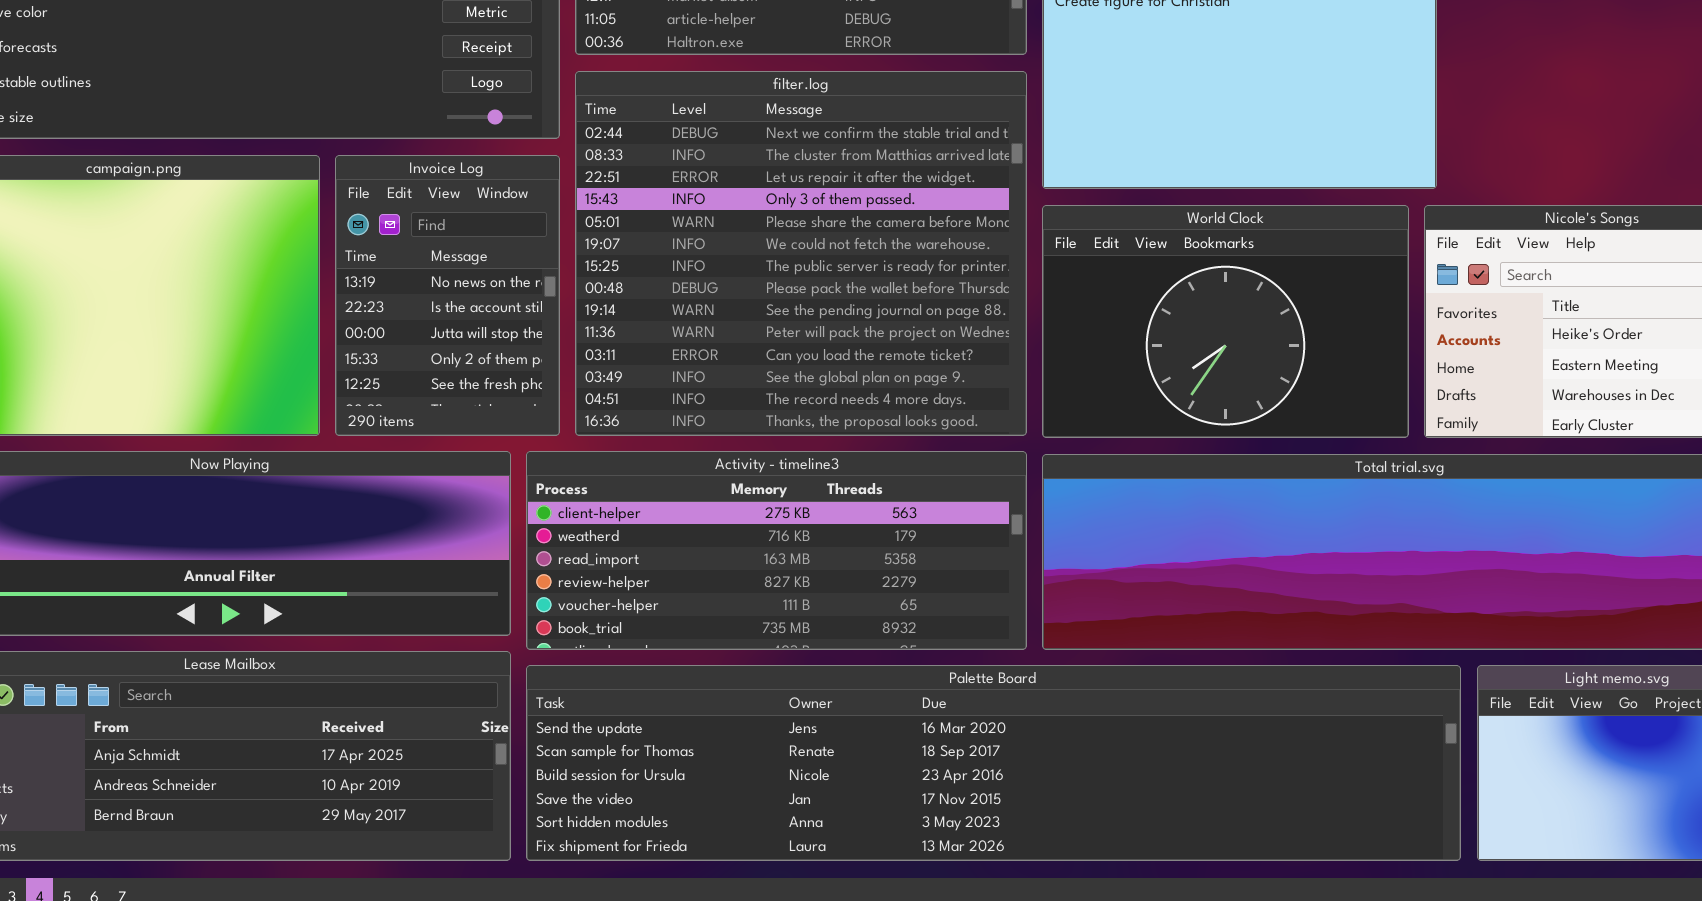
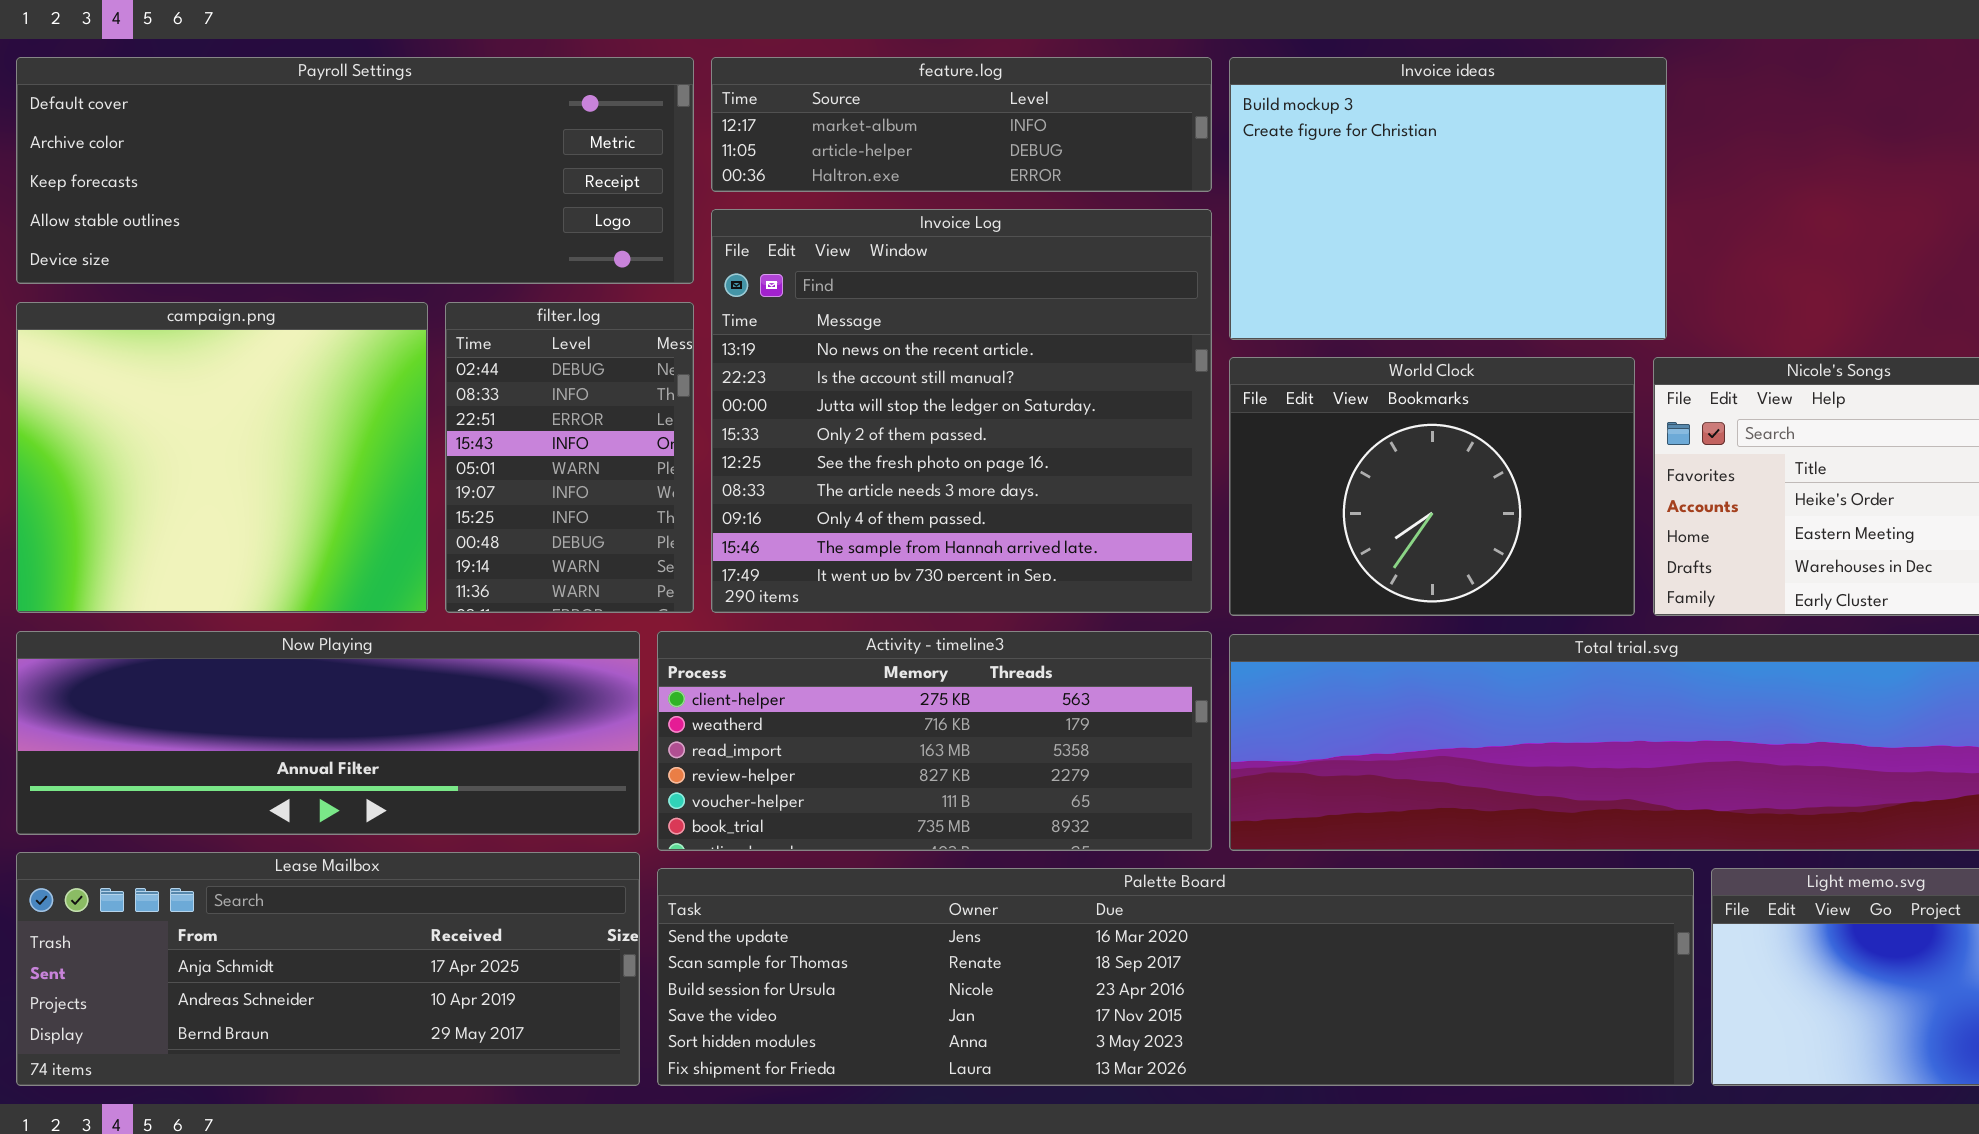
filter.log: [575,71,1027,436] -> [445,302,694,613], moved, resized
Invoice Log: [335,155,560,436] -> [711,209,1212,613], moved, resized

